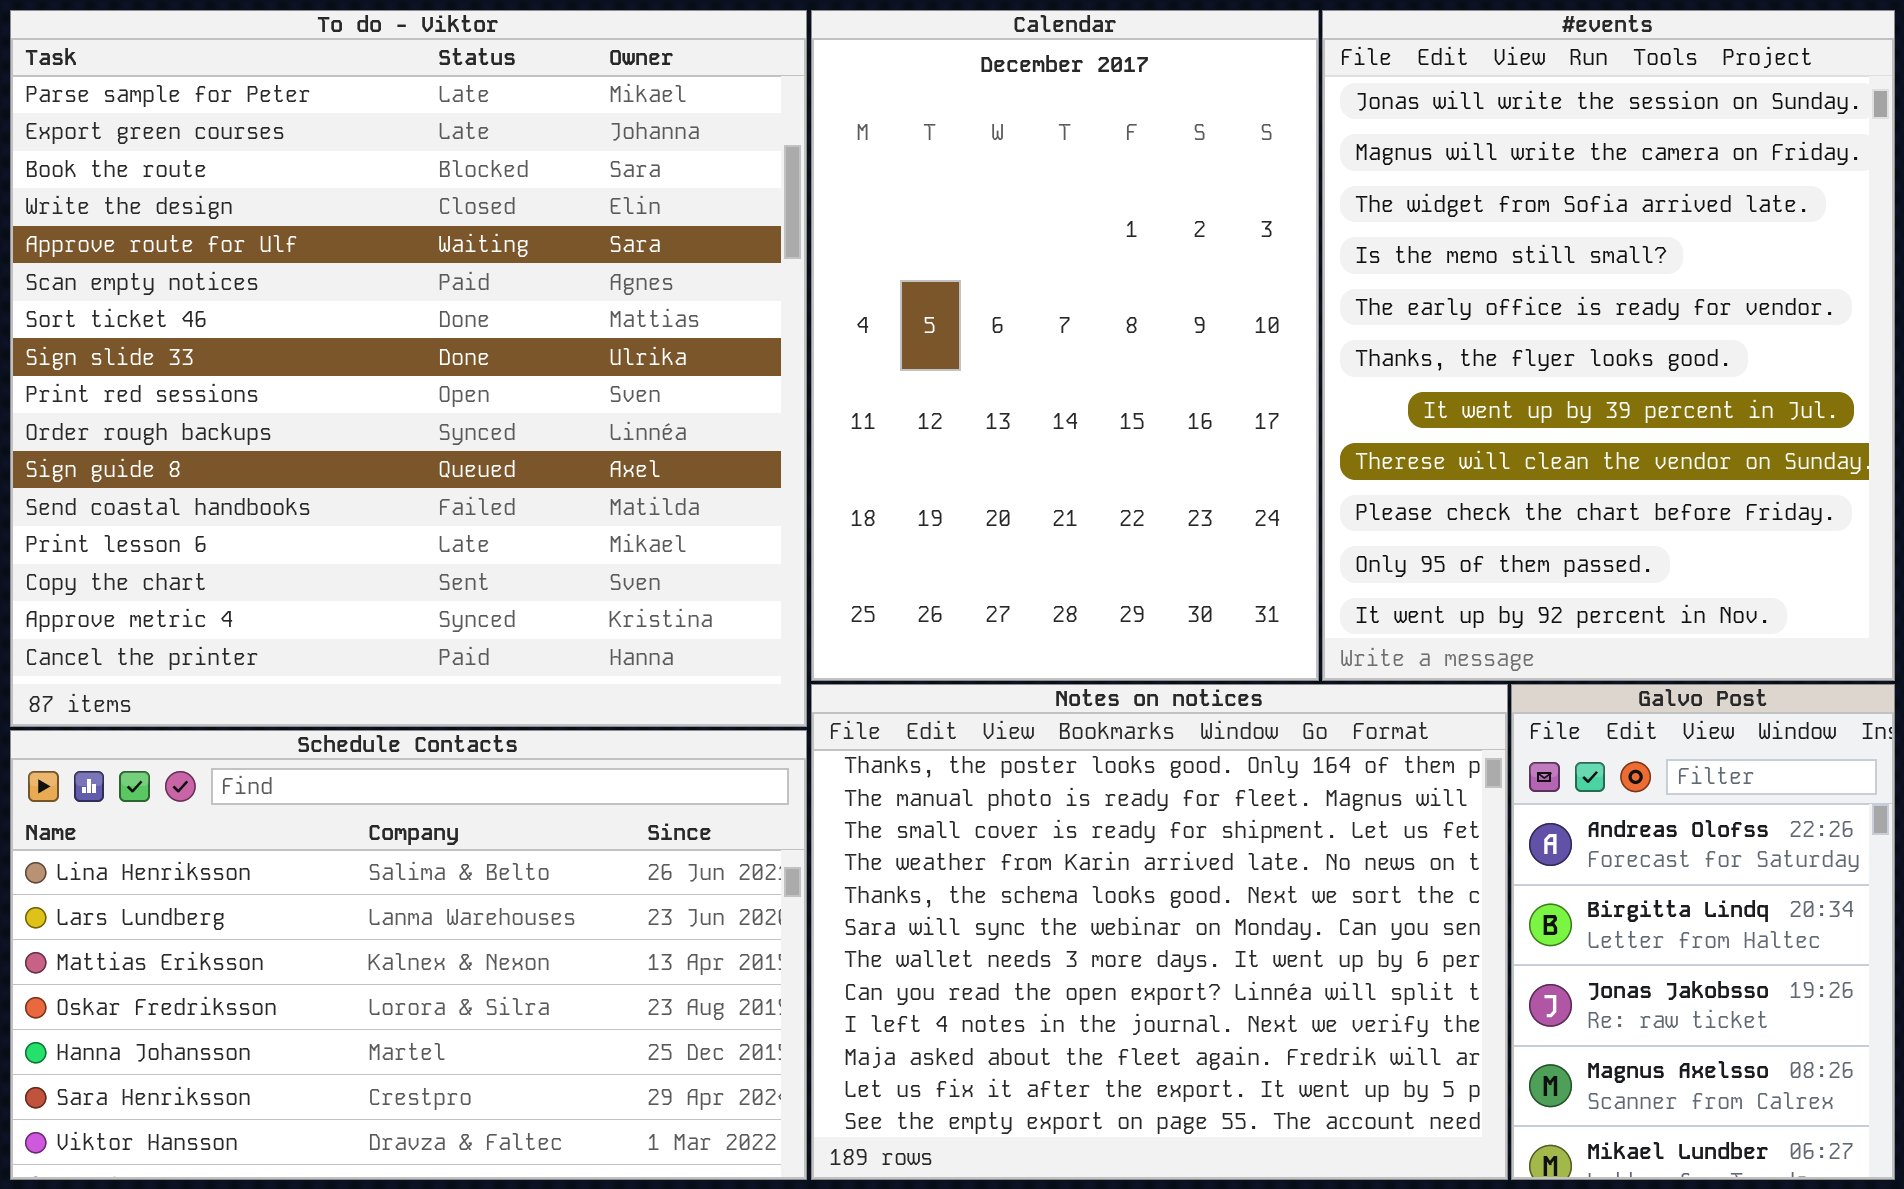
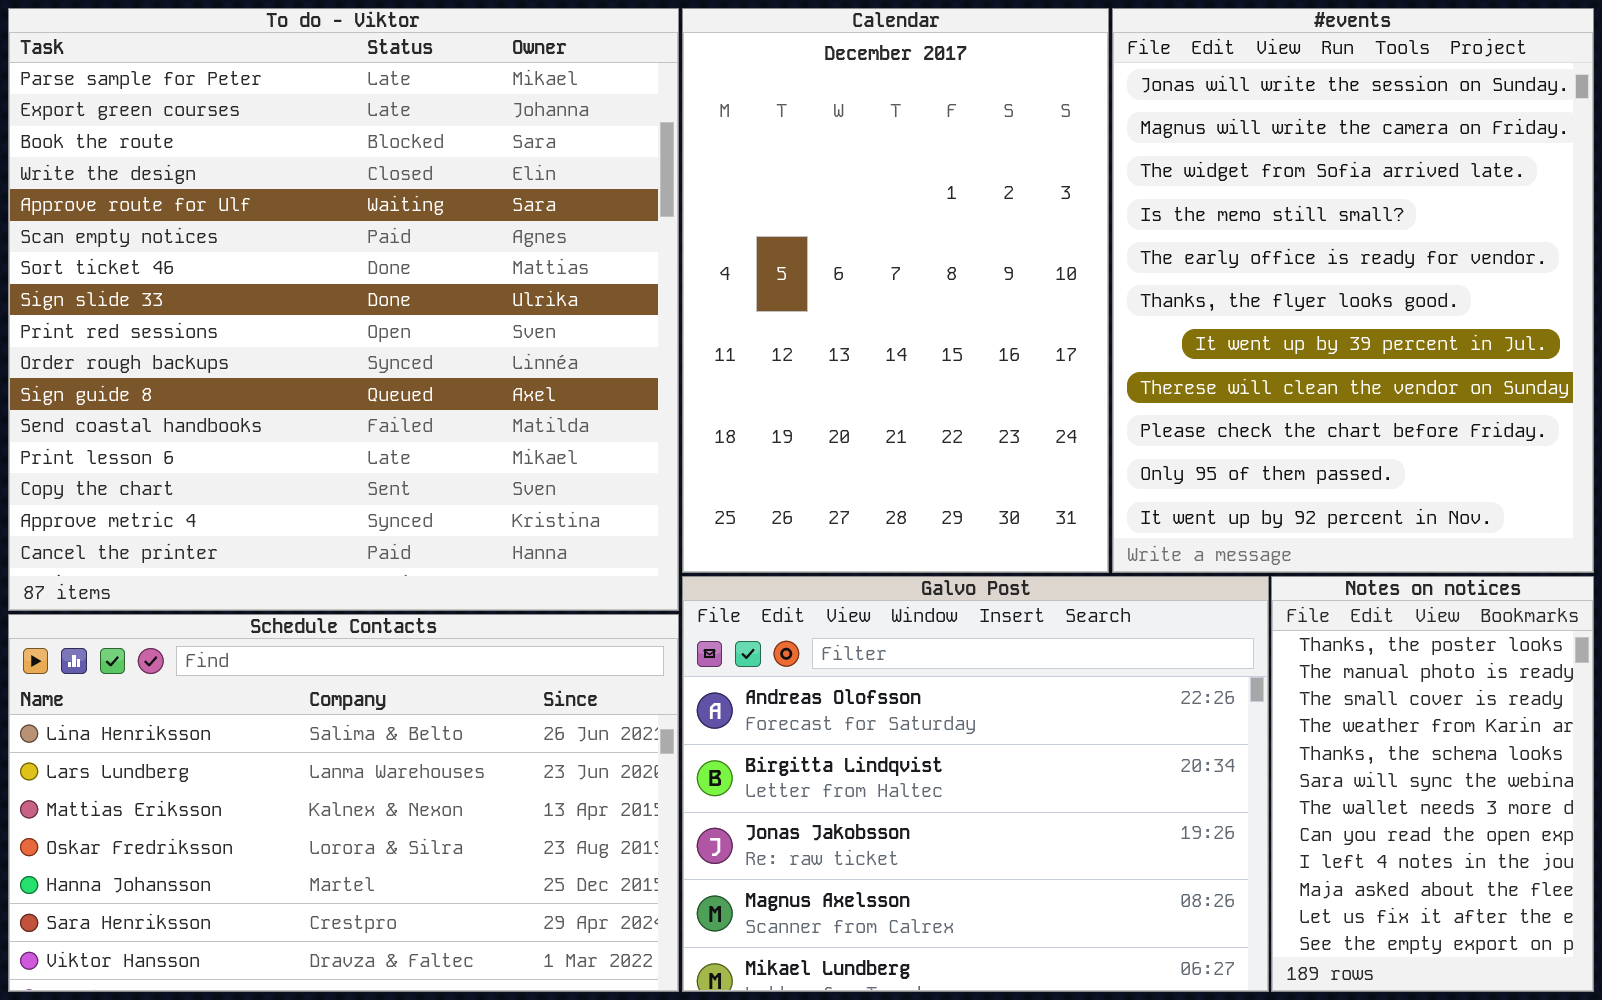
Notes on notices: [811,684,1508,1180] -> [1271,576,1594,992], moved, resized
Galvo Post: [1511,684,1895,1180] -> [682,576,1269,992], moved, resized

